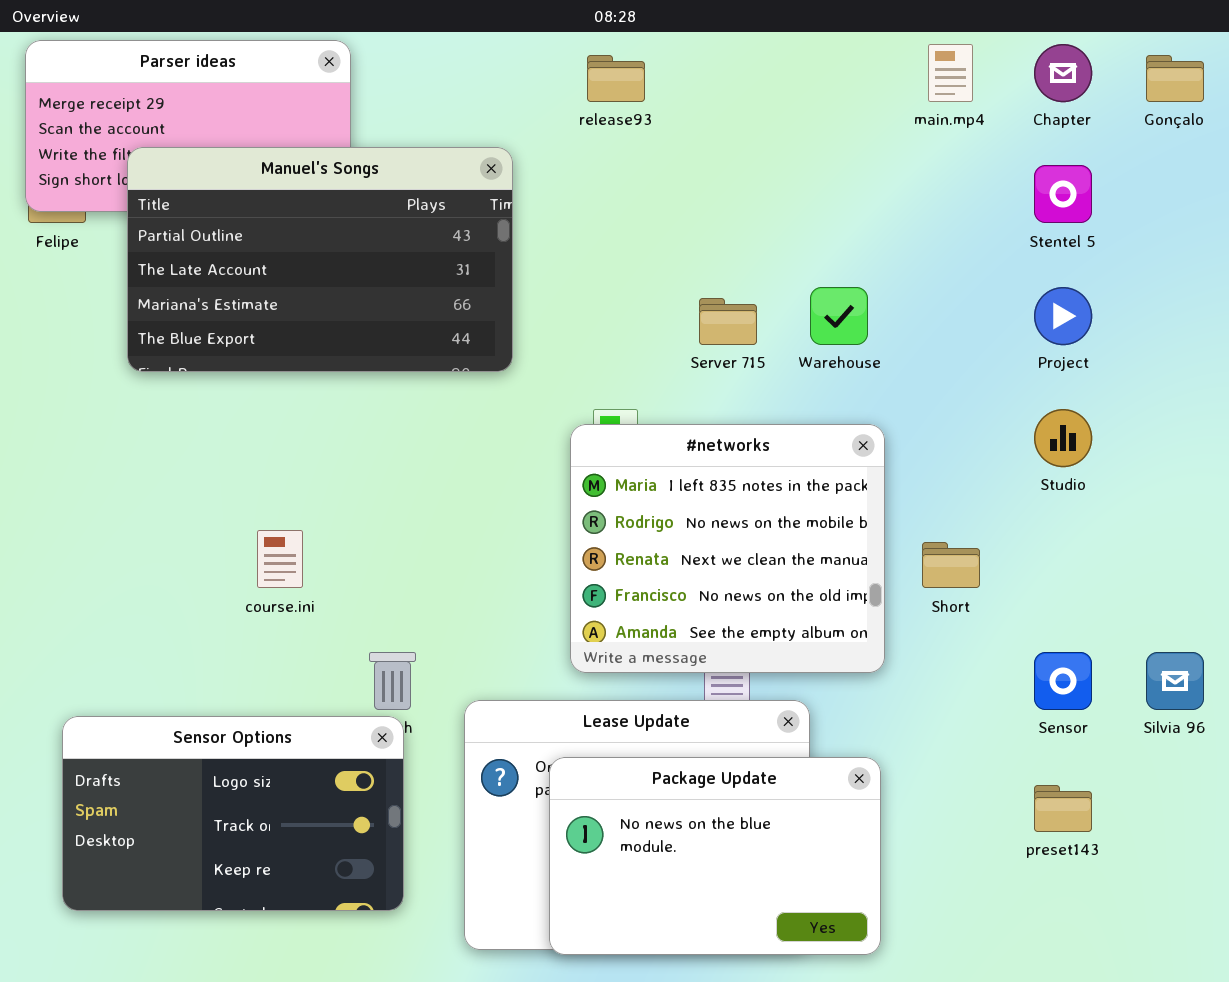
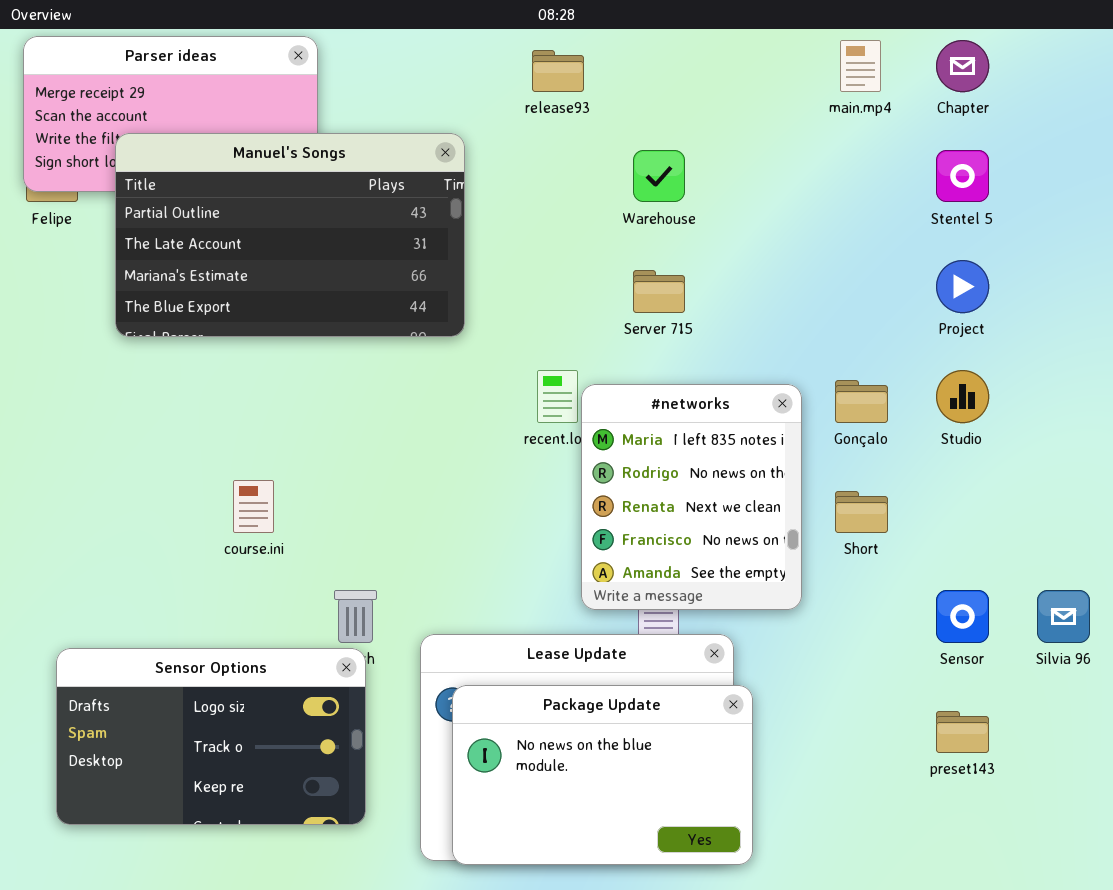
Gonçalo: [1146,55,1204,102] -> [835,380,888,423], moved
Warehouse: [810,287,868,345] -> [633,150,685,202], moved
#networks: [570,424,885,673] -> [581,384,802,610], resized
Package Update: [549,757,881,955] -> [452,685,753,865], moved

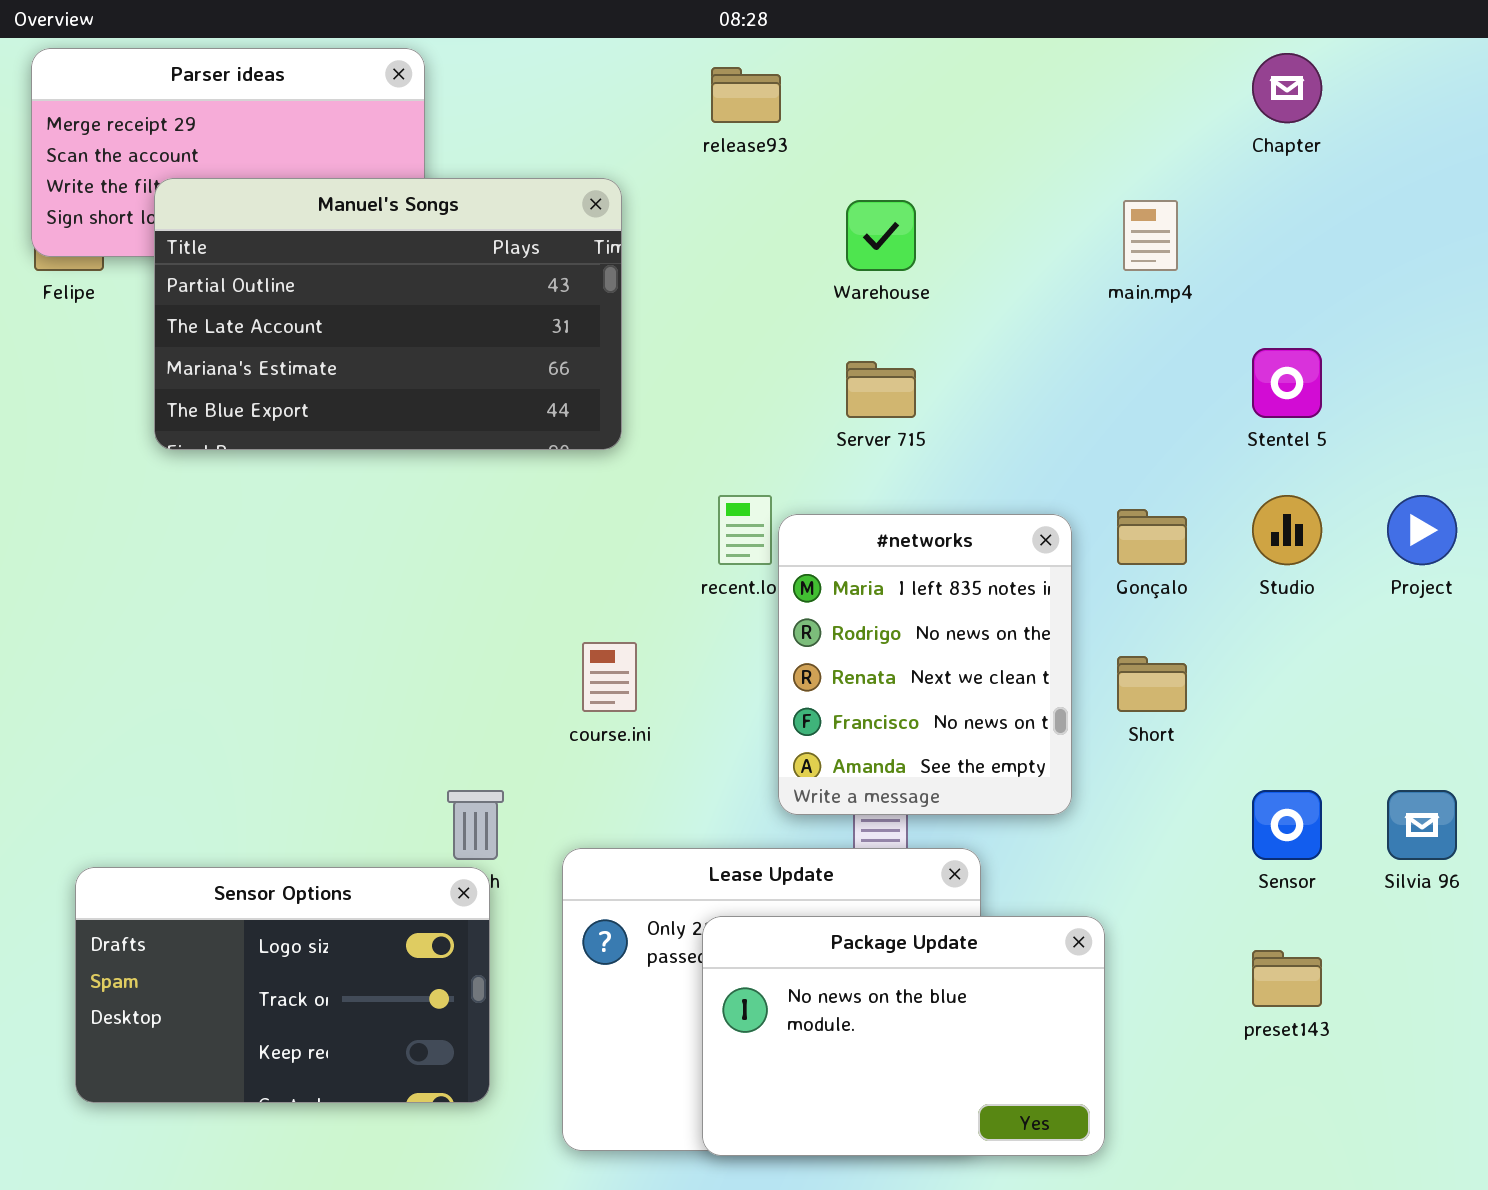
main.mp4: [840,40,881,92] -> [1123,200,1178,271], moved
Stentel 5: [936,150,989,202] -> [1252,348,1322,418], moved
Project: [936,260,989,313] -> [1387,495,1457,565], moved
course.ini: [233,480,274,533] -> [582,642,637,712], moved
Package Update: [452,685,753,865] -> [702,916,1105,1156], moved

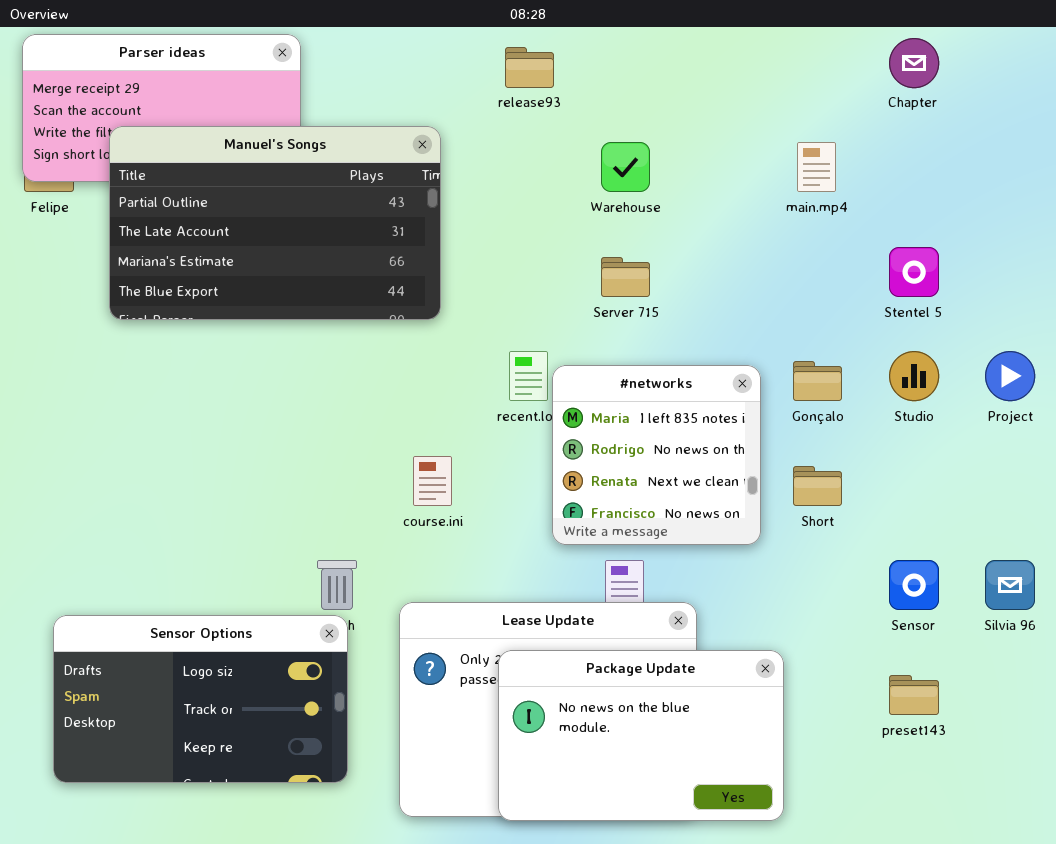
#networks: [778,514,1072,815] -> [552,365,761,545], resized

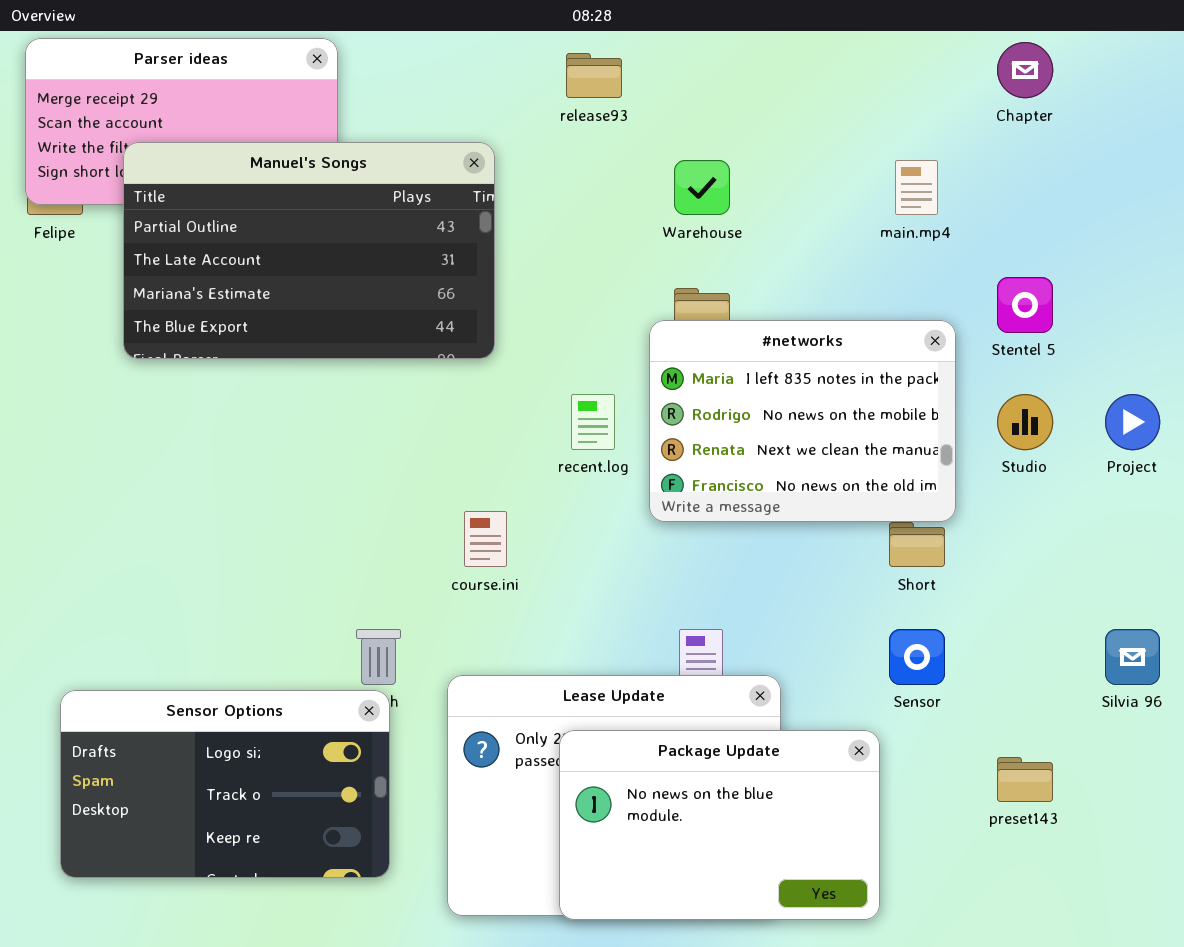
#networks: [552,365,761,545] -> [649,320,956,522], moved, resized
Sensor: [889,560,939,610] -> [889,629,945,685], moved

